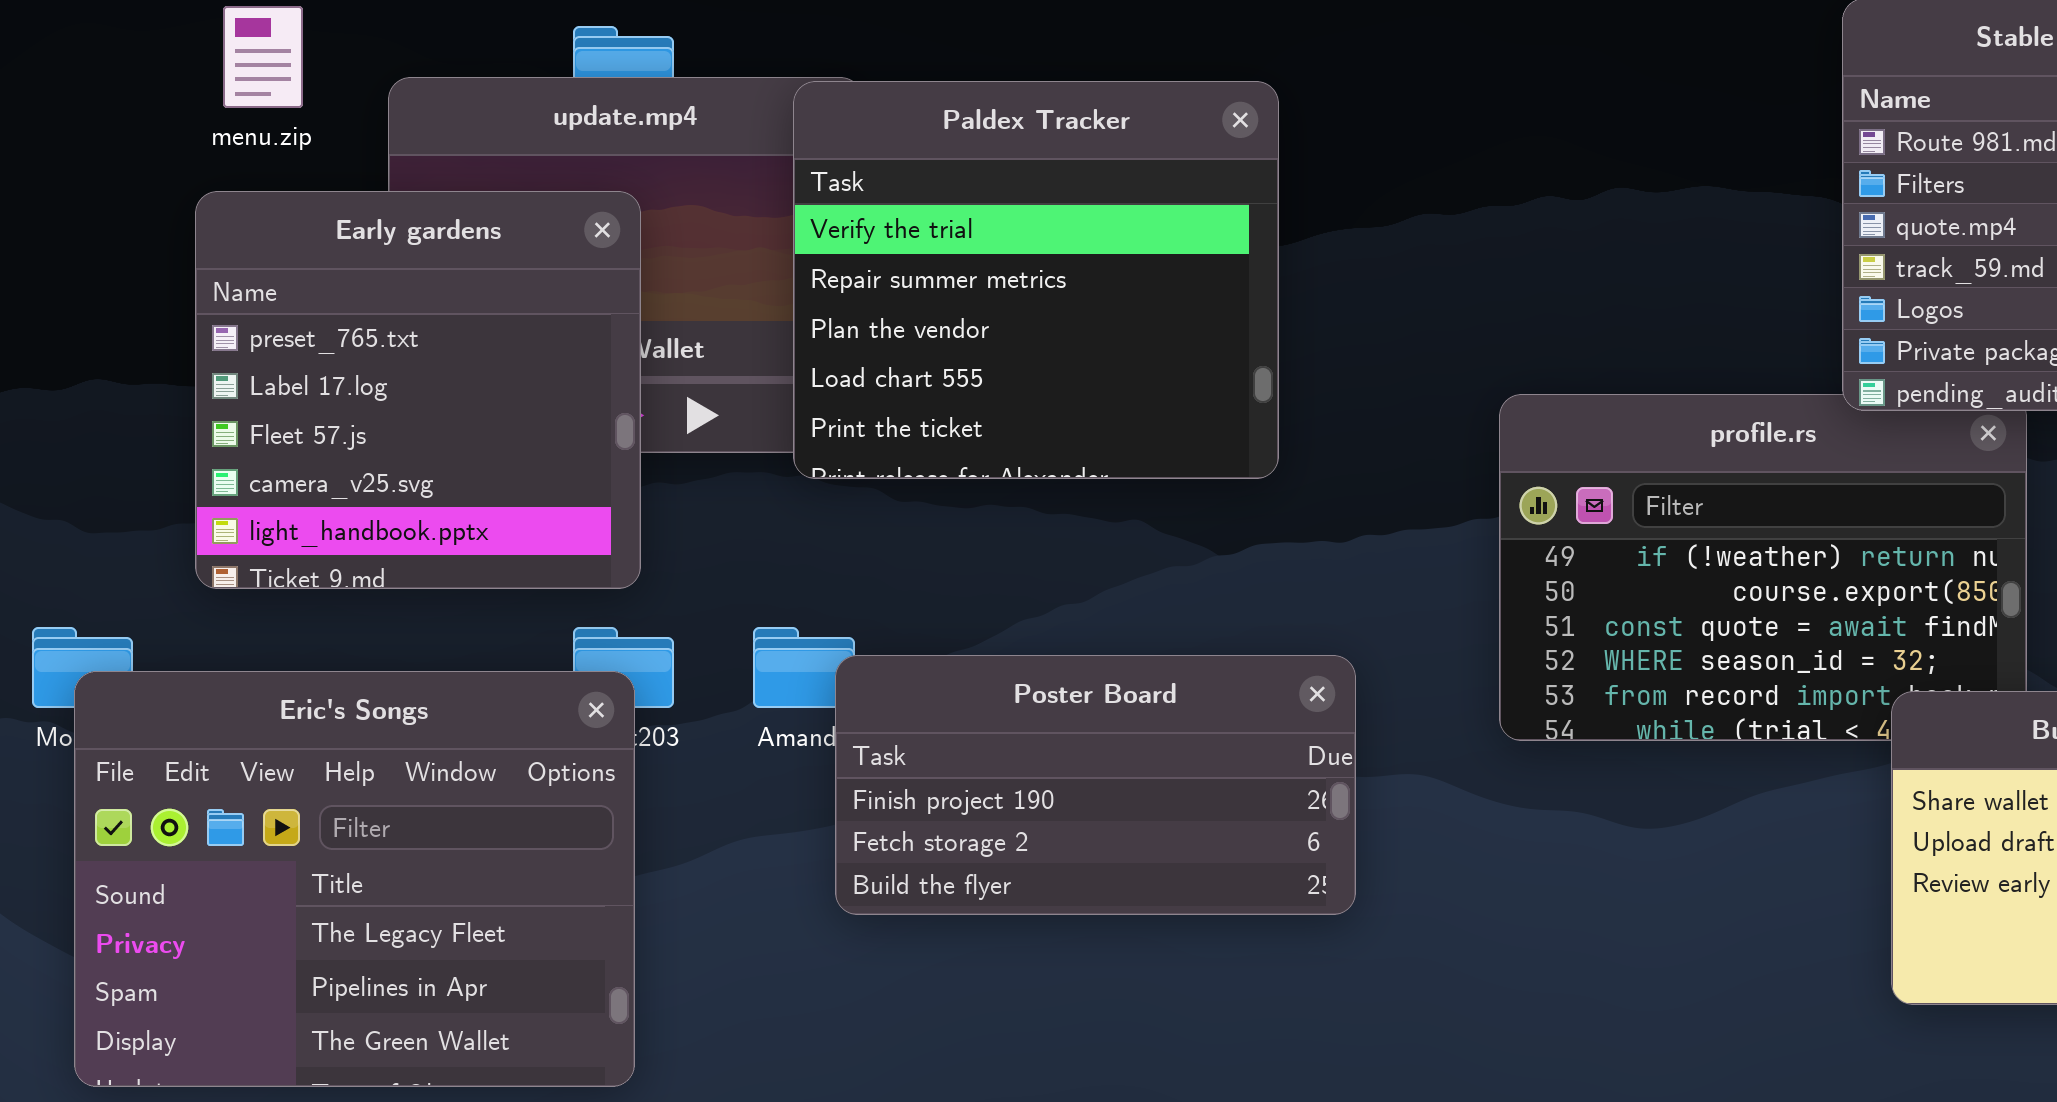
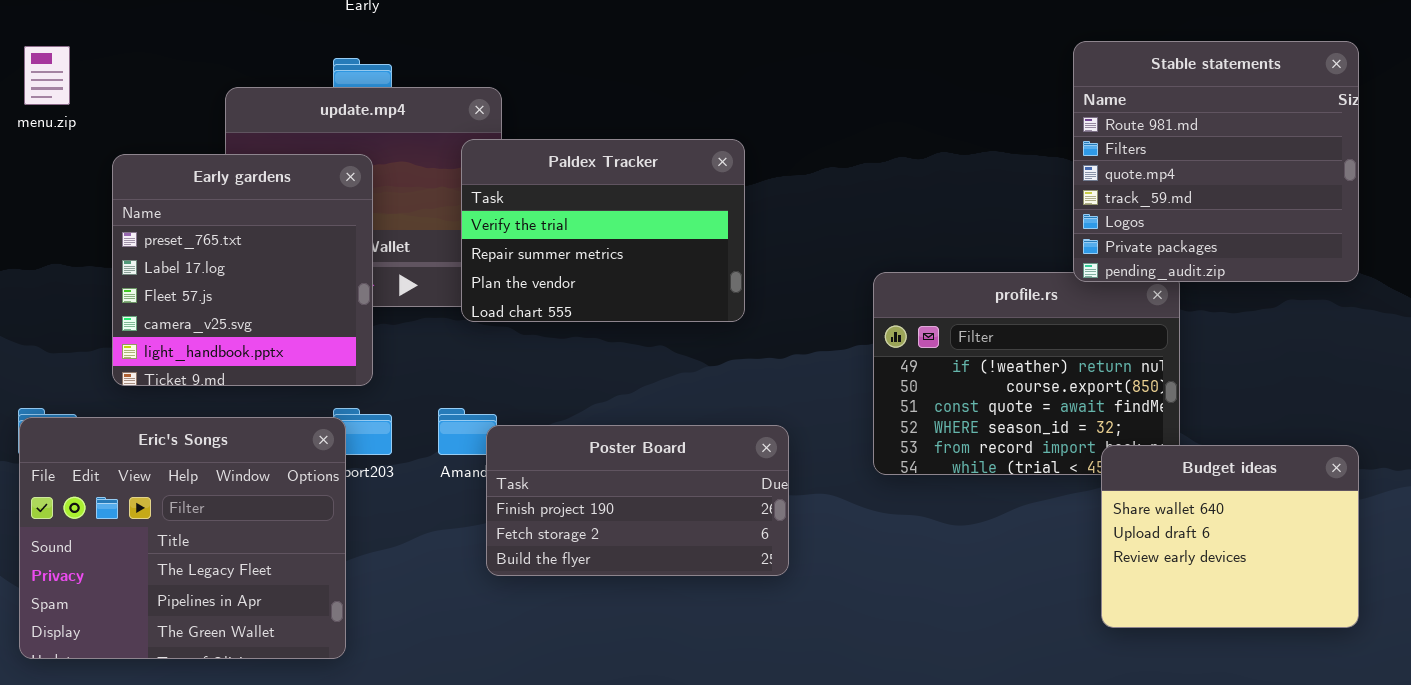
menu.zip: [223,6,303,108] -> [24,46,70,105], moved
Paldex Tracker: [793,81,1279,479] -> [461,139,745,322], resized
Eric's Songs: [74,671,635,1087] -> [19,417,346,659], moved

